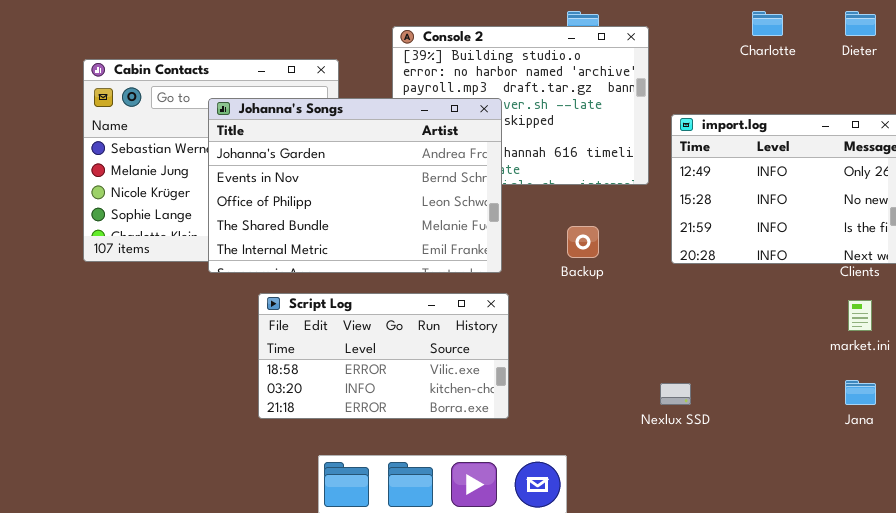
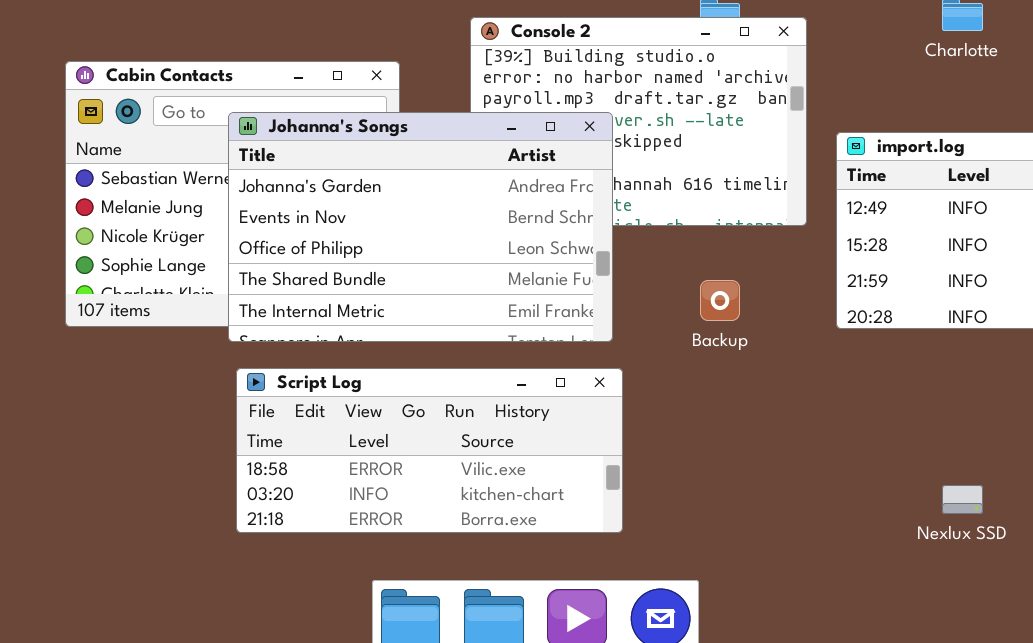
Script Log: [258,293,509,419] -> [236,368,623,533], resized
Nexlux SSD: [660,383,691,405] -> [942,485,983,514], moved

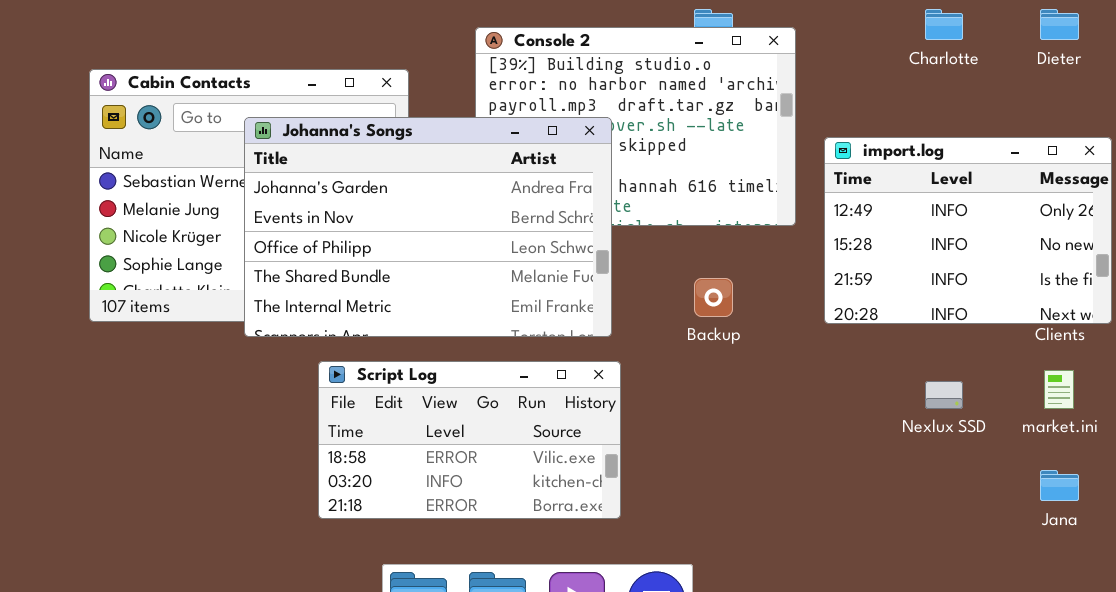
Script Log: [236,368,623,533] -> [318,361,621,519], resized
Nexlux SSD: [942,485,983,514] -> [925,381,963,409], moved

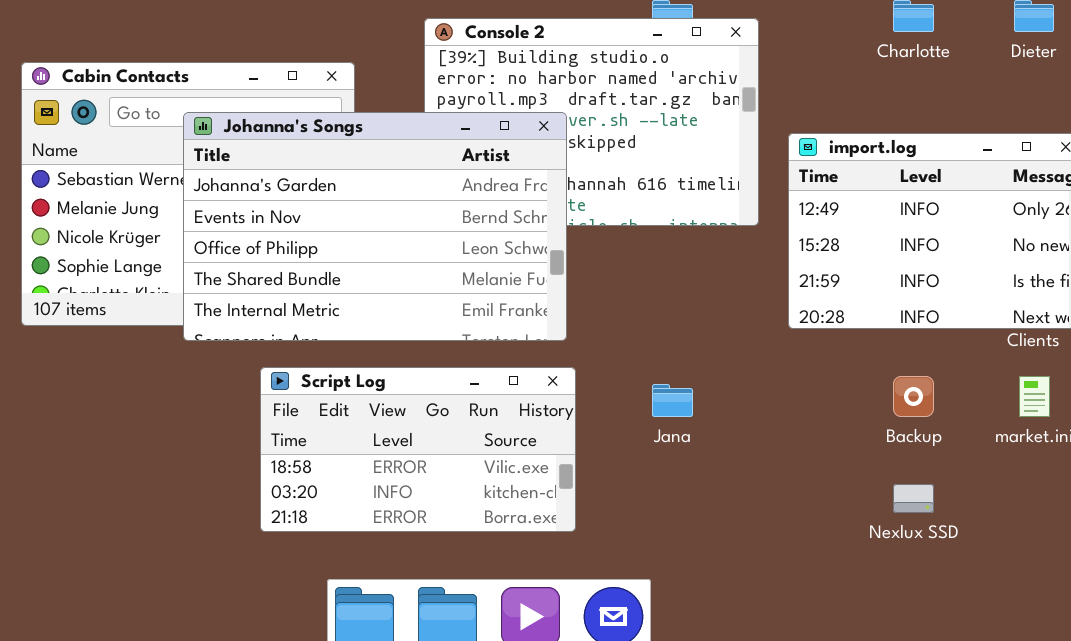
Backup: [694,278,733,317] -> [893,376,934,417], moved
Nexlux SSD: [925,381,963,409] -> [893,484,934,513], moved
Jana: [1040,470,1079,501] -> [652,384,693,417], moved

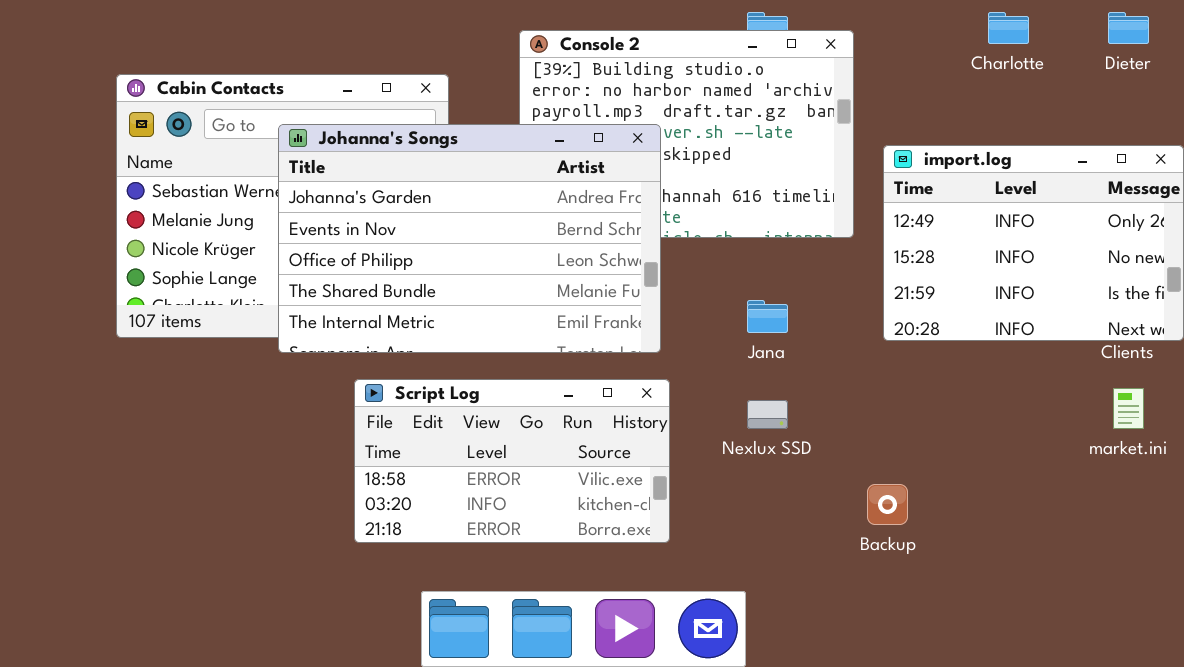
Backup: [893,376,934,417] -> [867,484,908,525], moved
Jana: [652,384,693,417] -> [747,300,788,333], moved
Nexlux SSD: [893,484,934,513] -> [747,400,788,429], moved

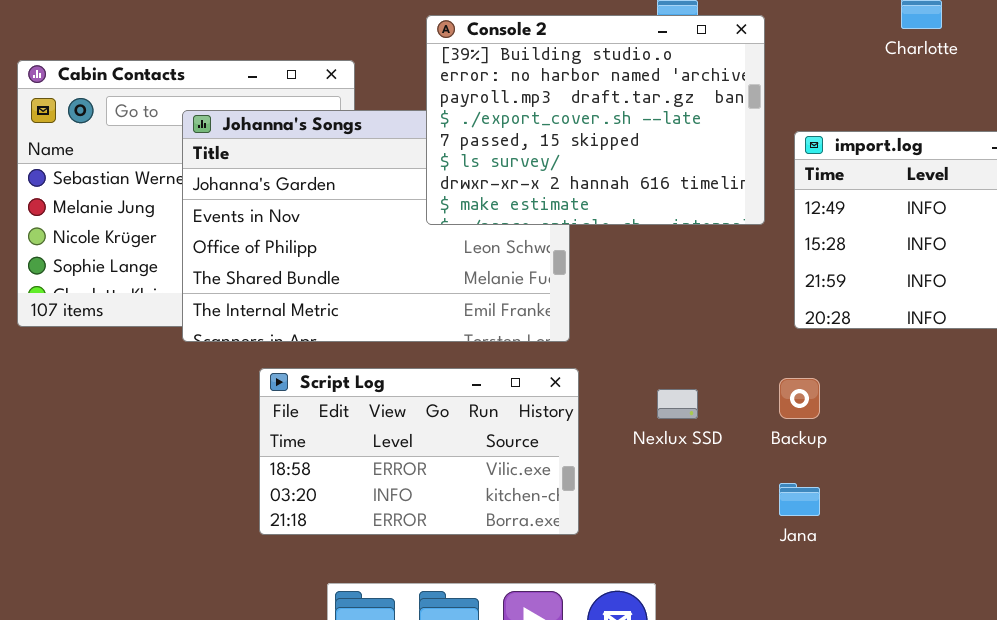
Console 2: [519,30,854,238] -> [426,15,765,225], raised
Jana: [747,300,788,333] -> [779,483,820,516], moved
Backup: [867,484,908,525] -> [779,378,820,419], moved

